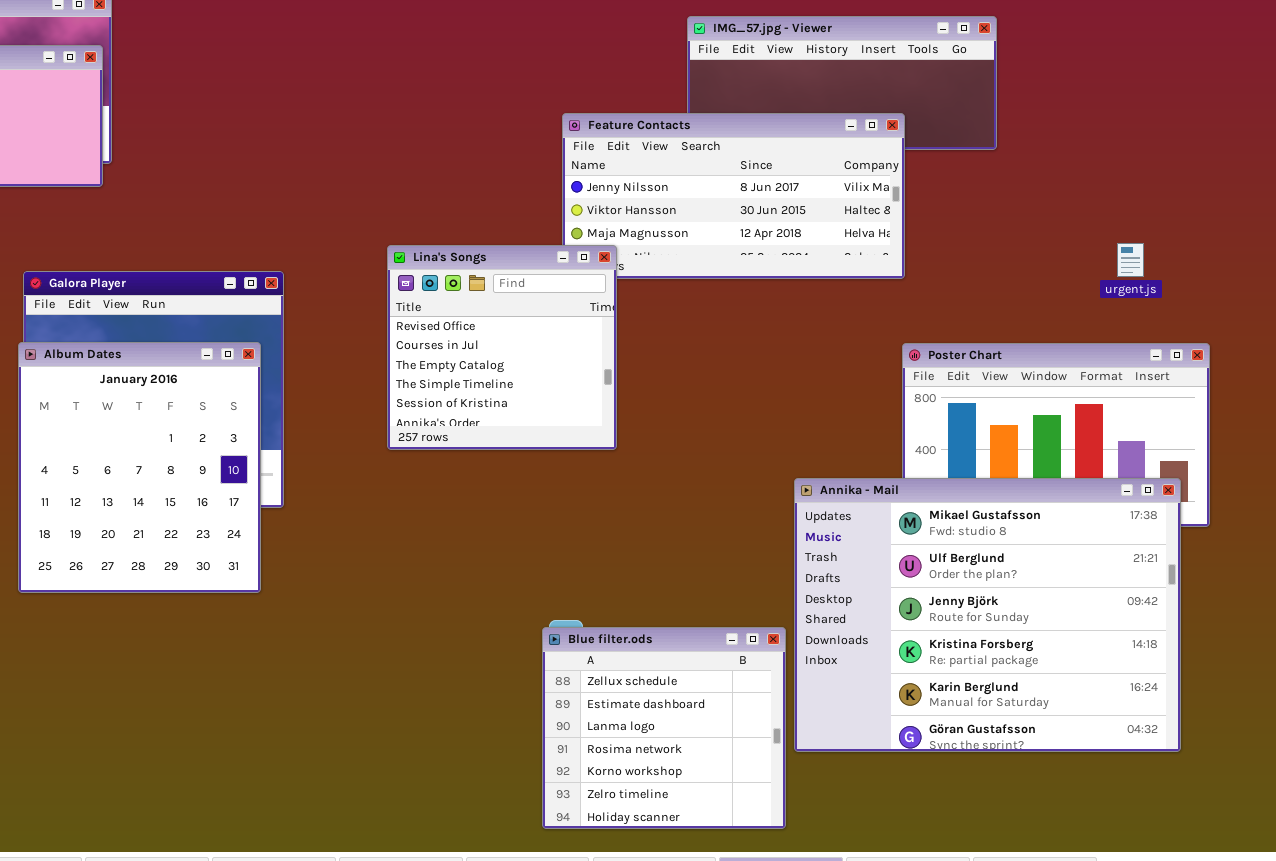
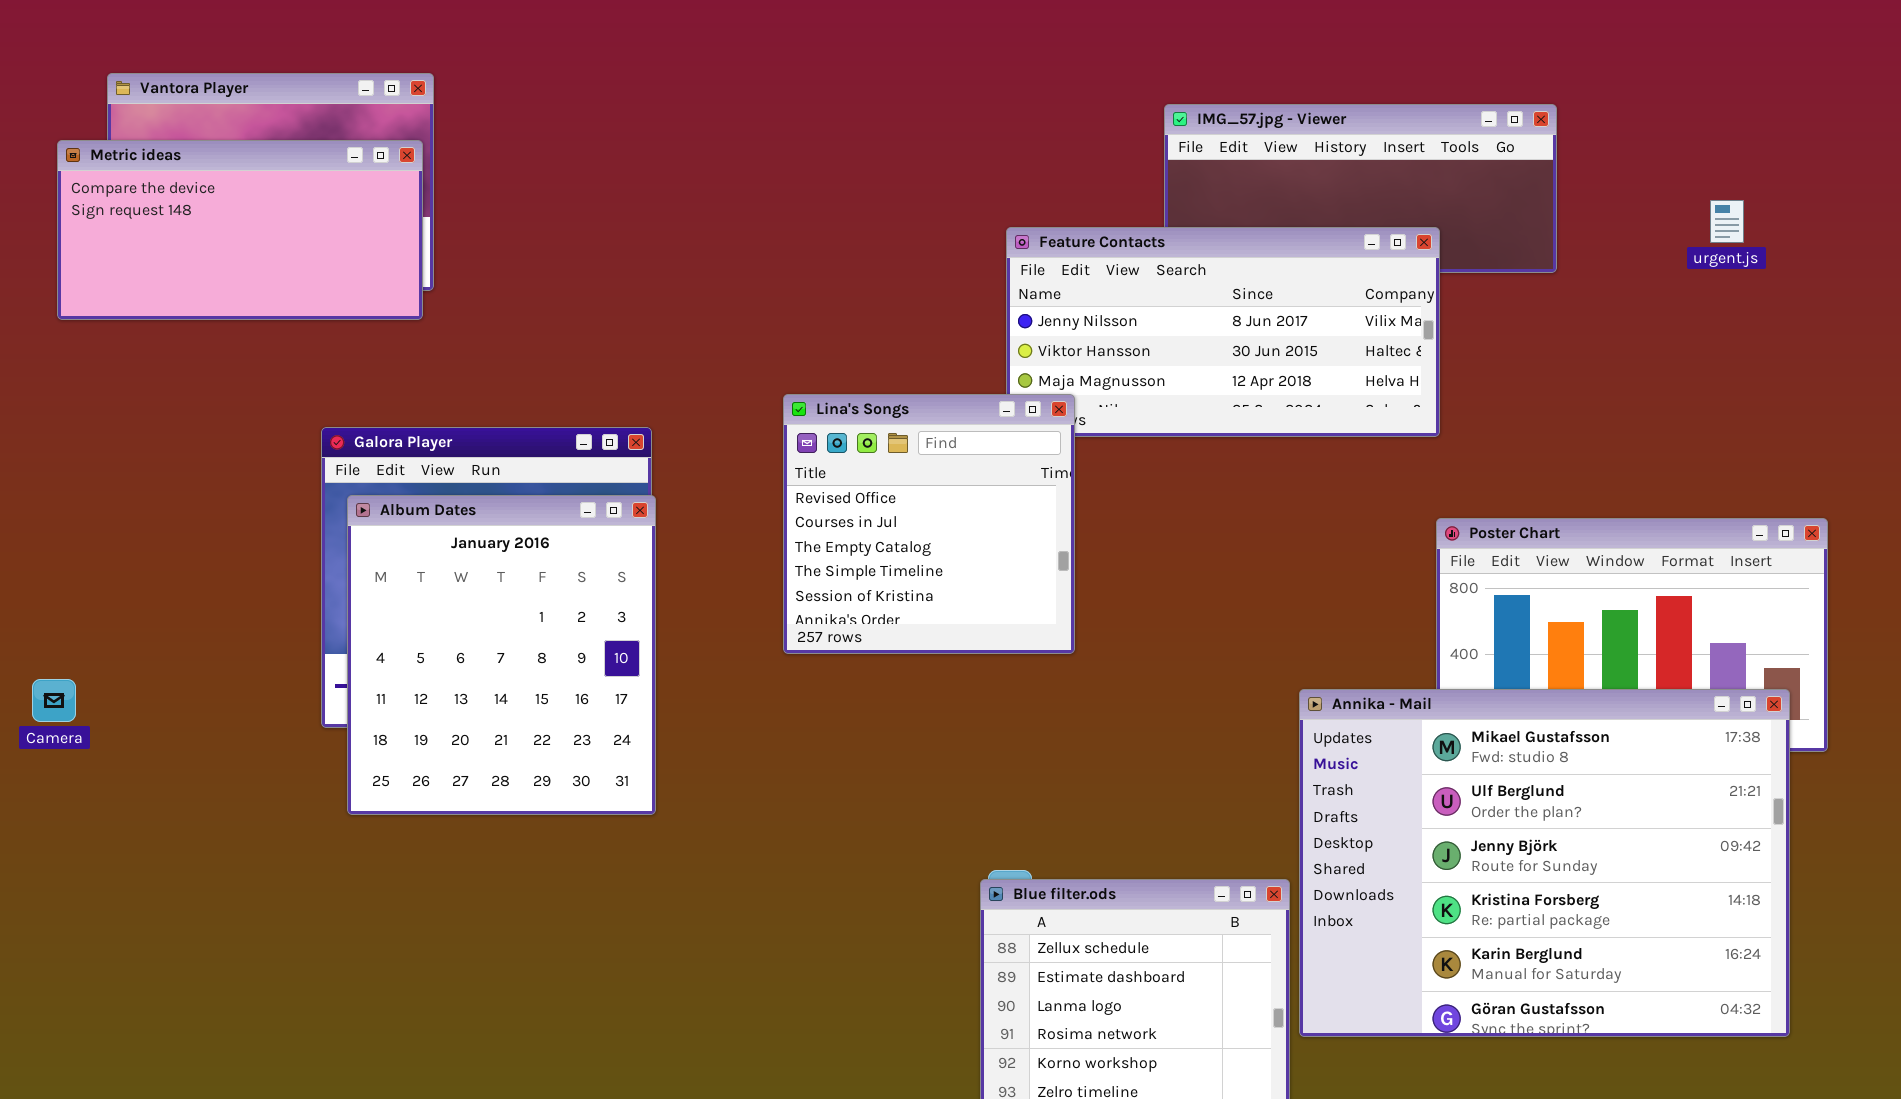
urgent.js: [1117,243,1144,277] -> [1710,200,1744,243], moved
Album Dates: [18,342,261,593] -> [347,495,656,815], moved

